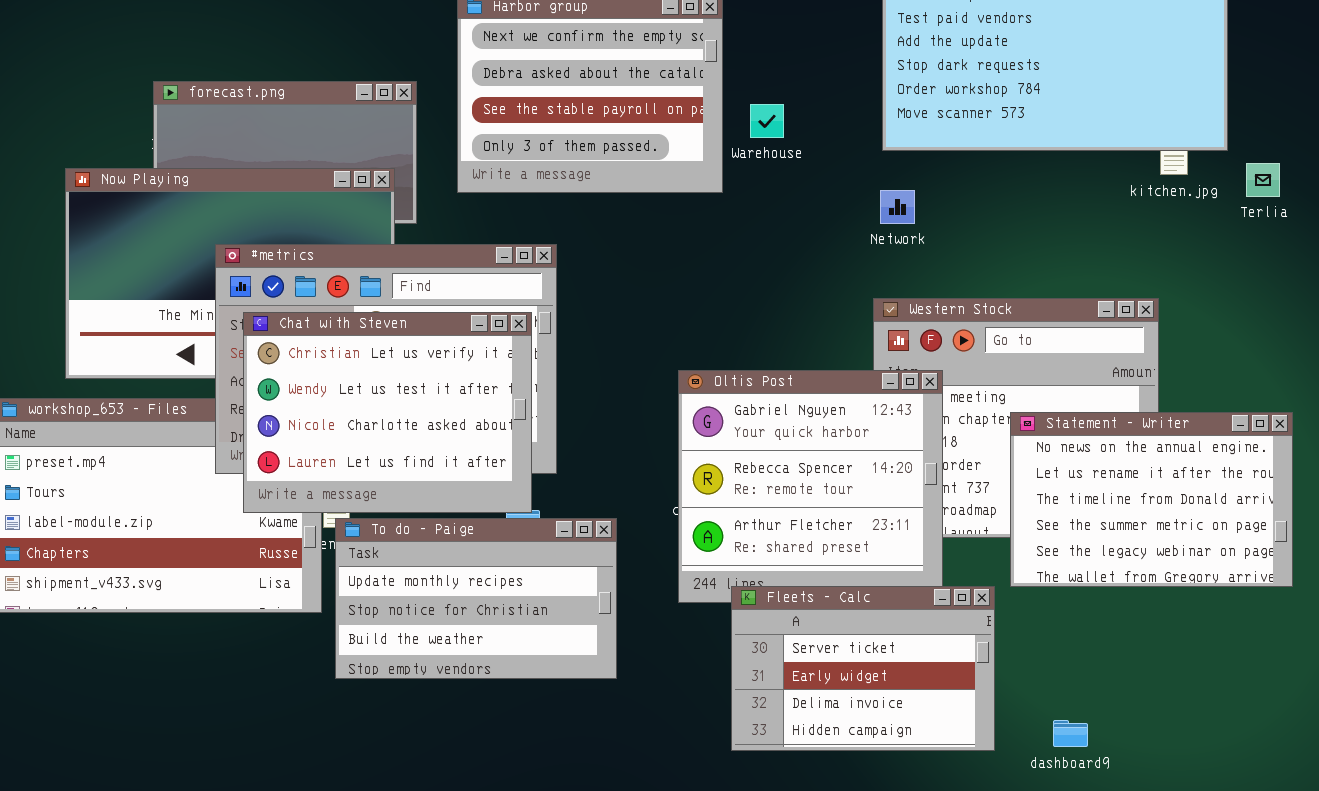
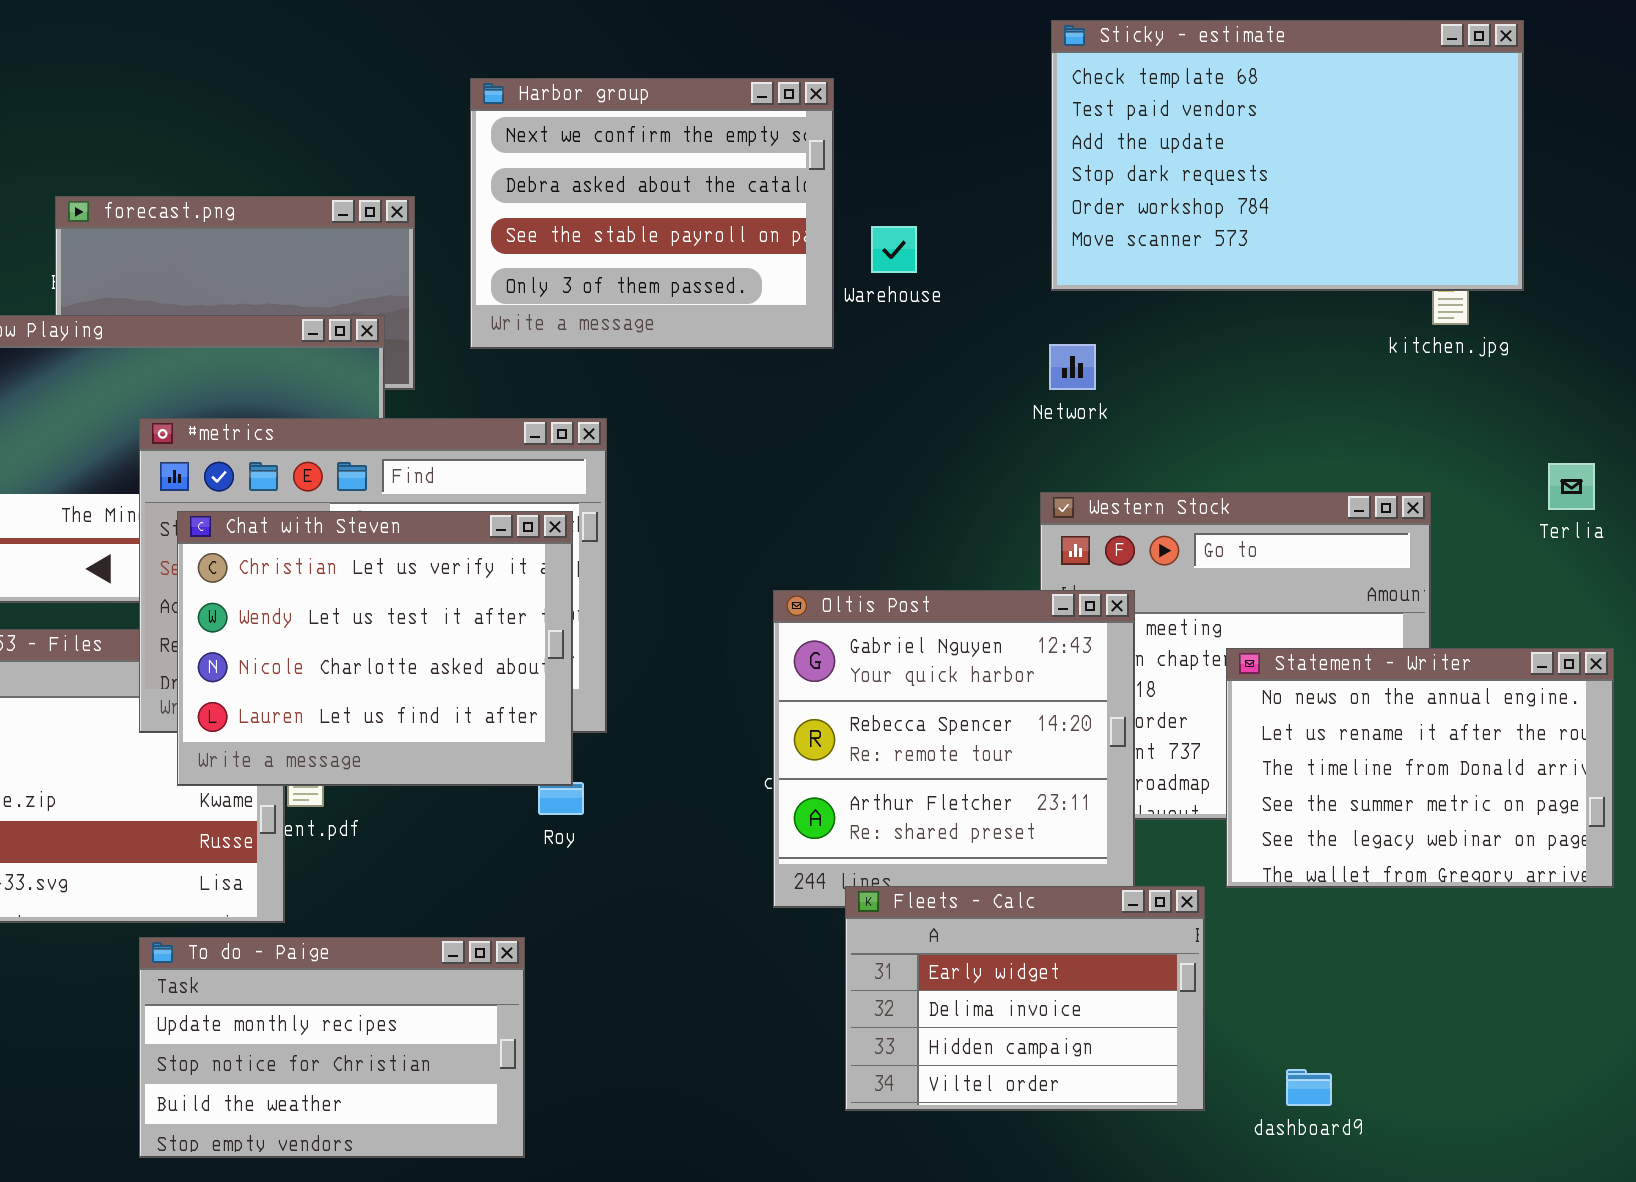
Terlia: [1246,163,1280,197] -> [1548,463,1595,510], moved
To do - Paige: [335,518,617,679] -> [139,937,525,1158], moved
Fleets - Calc: [731,586,995,751] -> [845,886,1205,1111], scrolled down 1 row

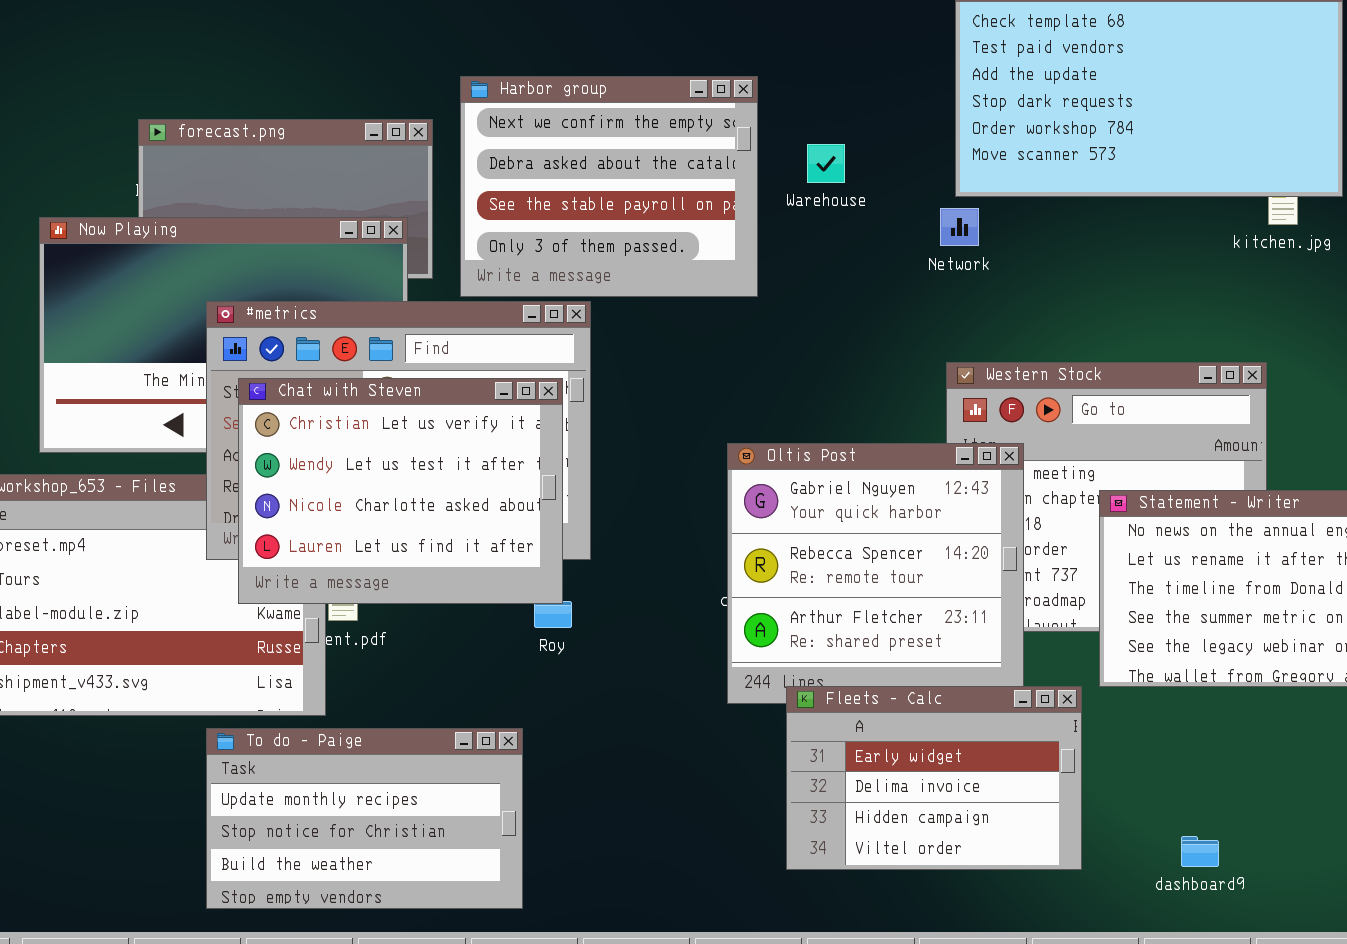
Harbor group: [470,78,834,349] -> [460,76,758,297], moved
Network: [1049,344,1096,390] -> [940,208,979,246], moved
dashboard9: [1286,1069,1332,1106] -> [1181,836,1219,867], moved

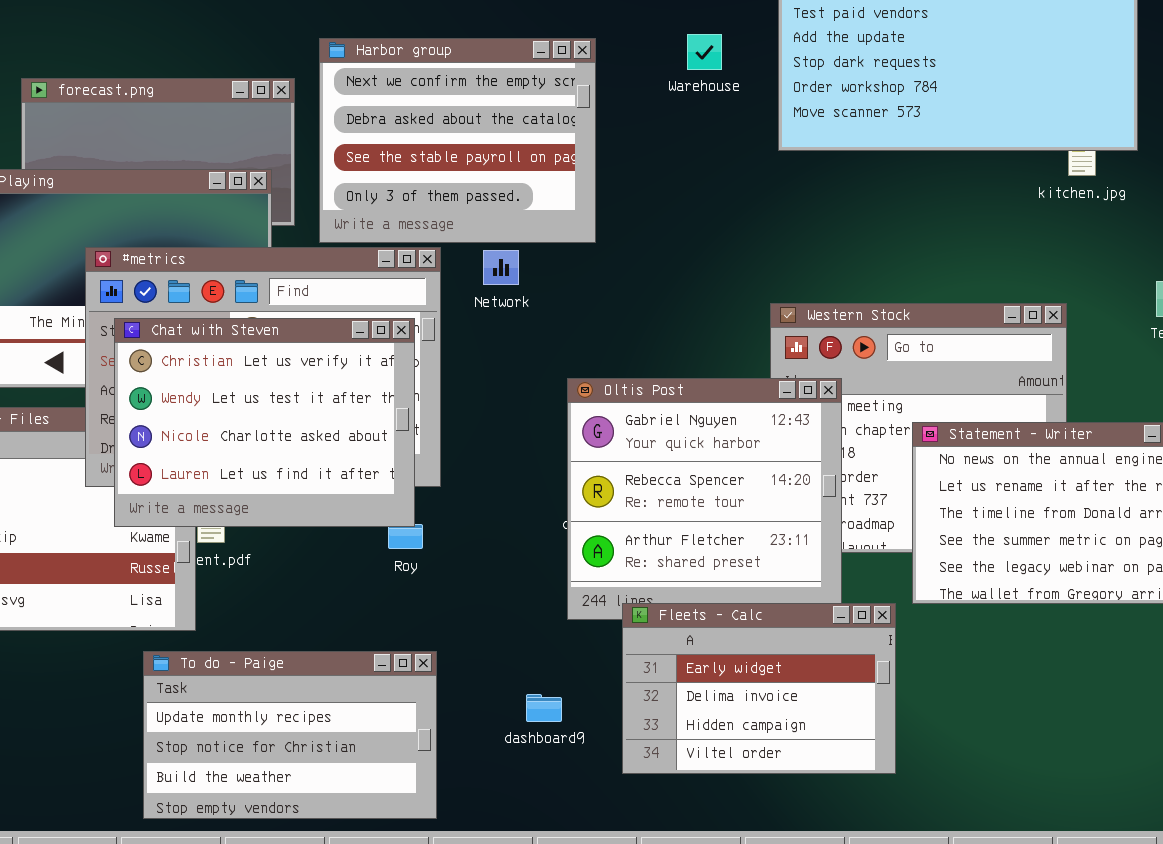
Warehouse: [807,144,845,183] -> [687,34,722,70], moved
Network: [940,208,979,246] -> [483,250,519,285], moved
To do - Paige: [206,728,523,909] -> [143,651,437,819], moved
dashboard9: [1181,836,1219,867] -> [526,694,562,722], moved

